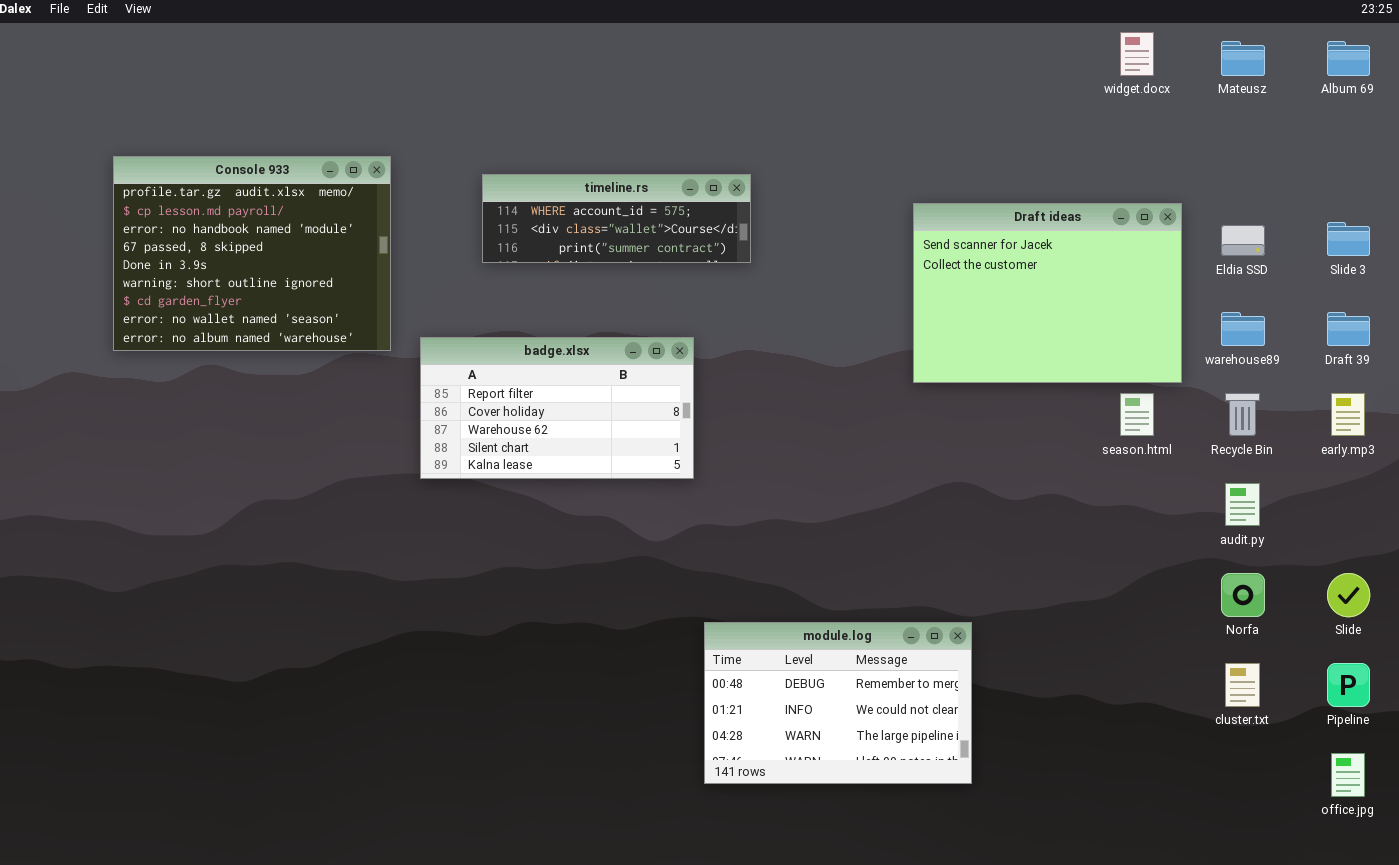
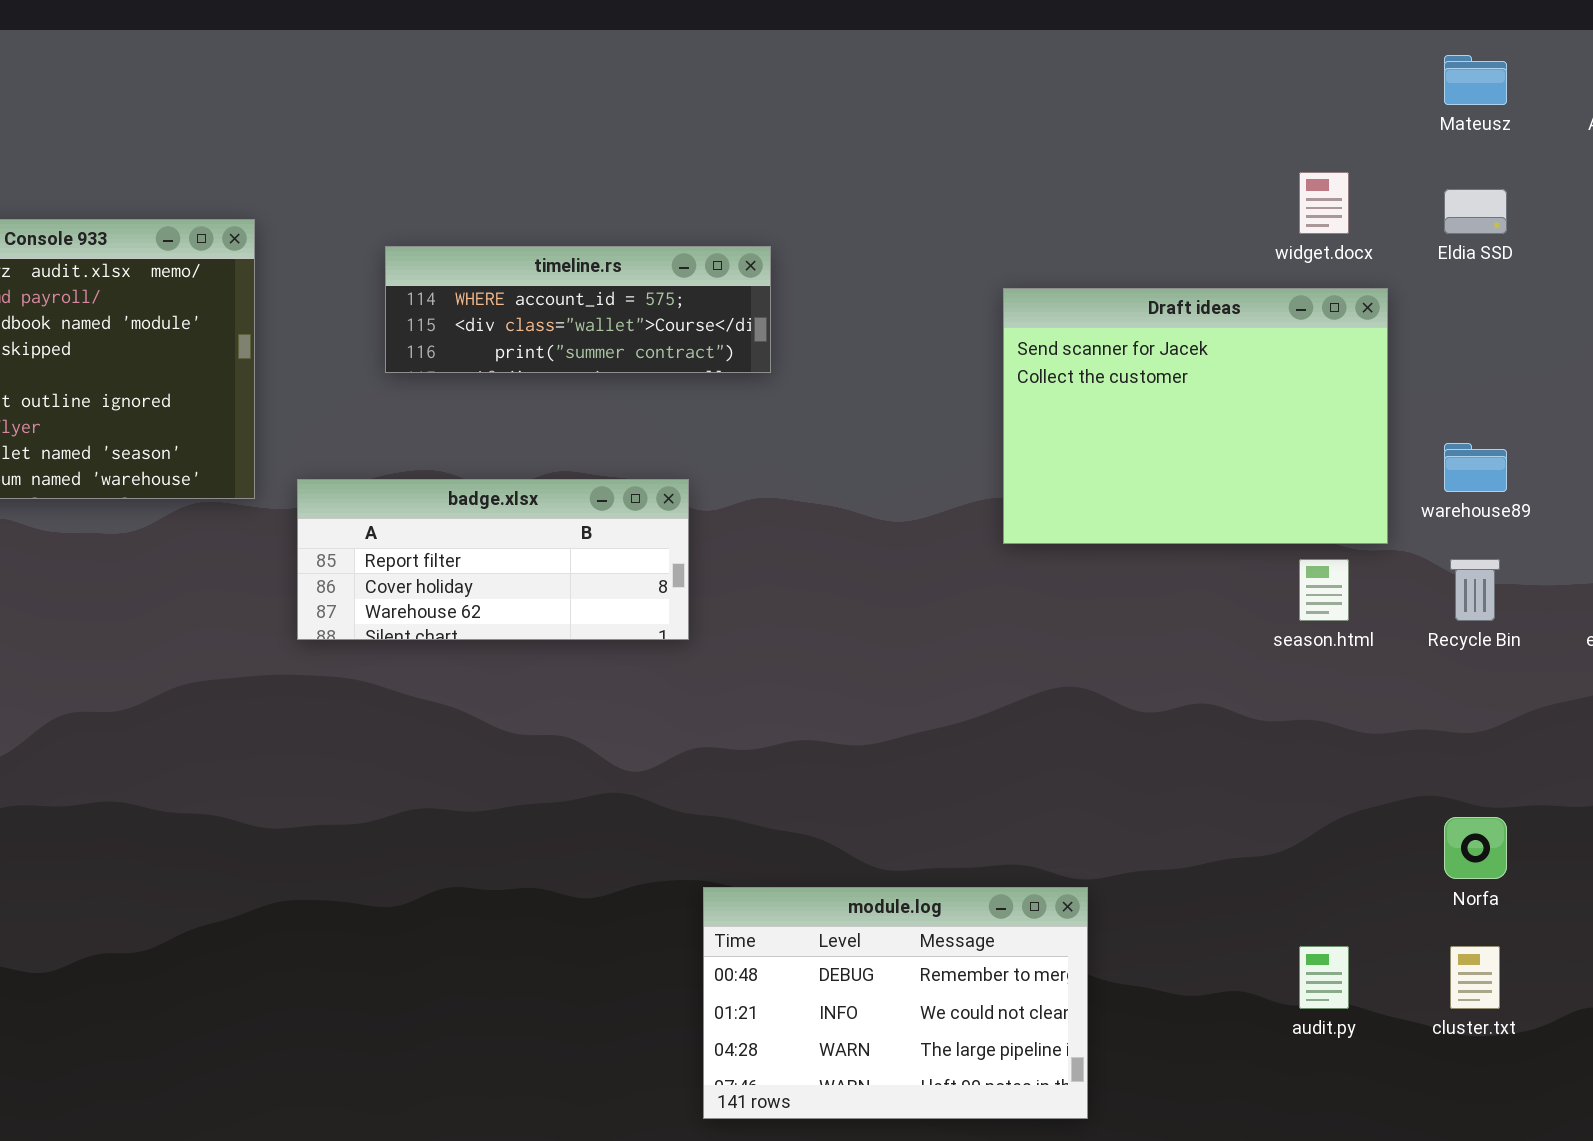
widget.docx: [1120,32,1154,76] -> [1299,172,1349,234], moved
Eldia SSD: [1221,225,1265,256] -> [1444,189,1507,234], moved
badge.xlsx: [420,337,694,479] -> [297,479,689,640], resized
audit.py: [1225,483,1260,526] -> [1299,946,1349,1009], moved

